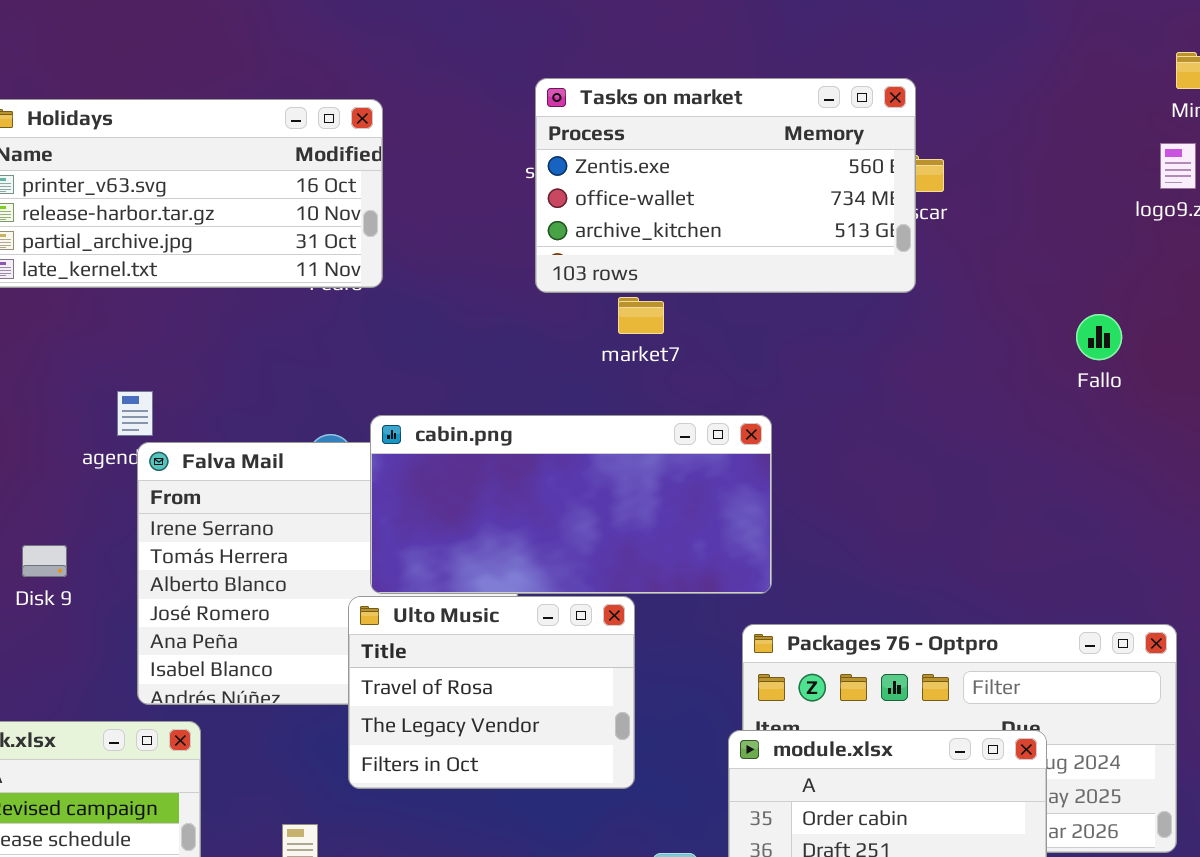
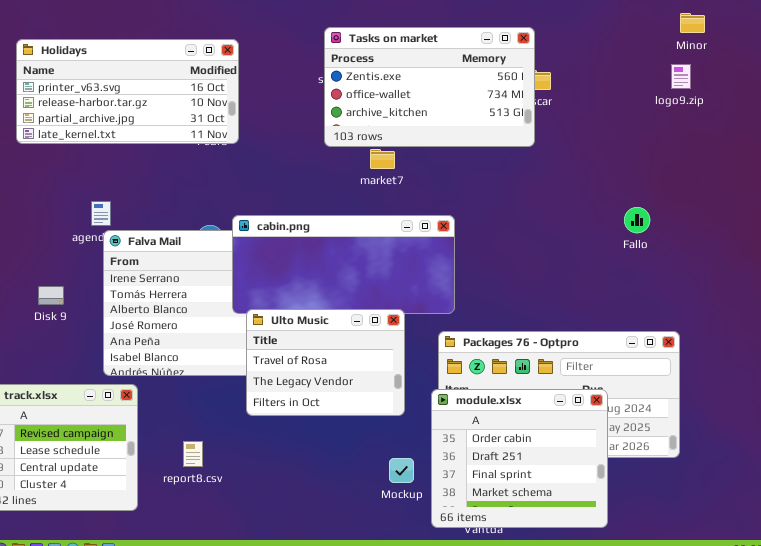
Fallo: [1076,314,1122,360] -> [624,207,650,233], moved
Ulto Music: [348,596,635,789] -> [246,309,405,416], moved

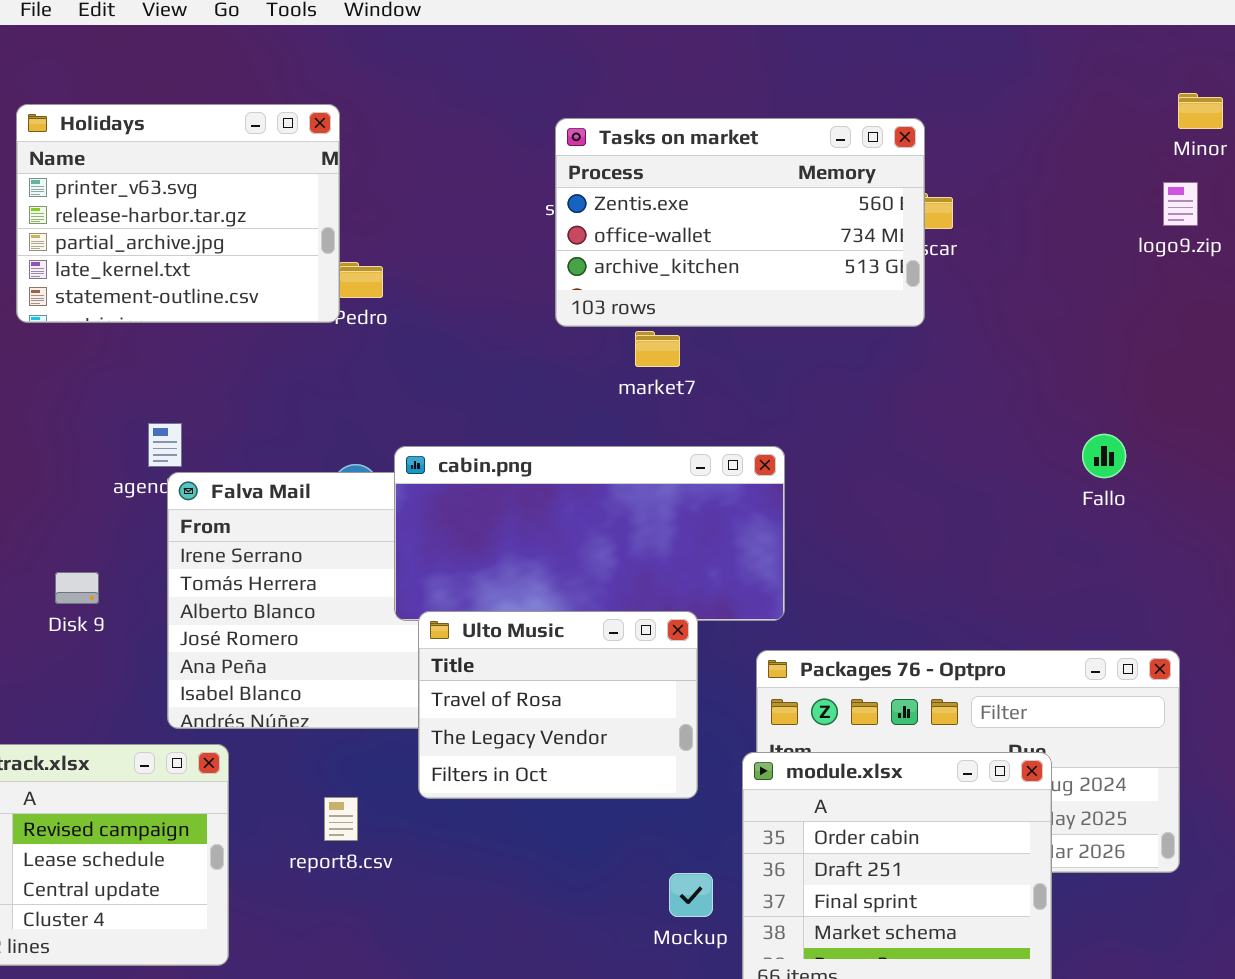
Holidays: [16,39,239,144] -> [16,104,340,323], resized
report8.csv: [183,441,203,467] -> [324,797,358,841], moved

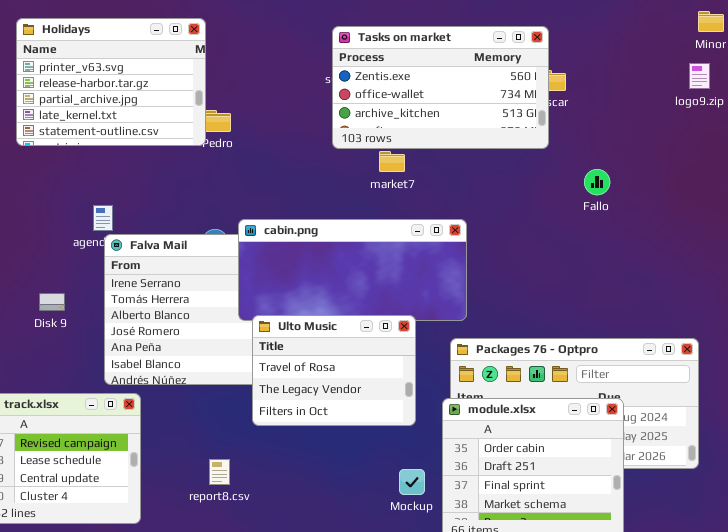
Fallo: [1082,434,1126,478] -> [584,169,610,195], moved
report8.csv: [324,797,358,841] -> [209,459,230,485], moved

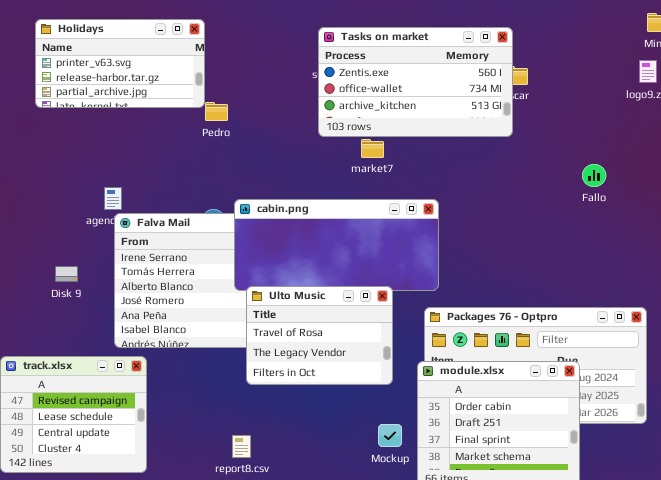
Holidays: [16,18,206,146] -> [35,19,205,108], resized
Fallo: [584,169,610,195] -> [582,164,606,187], moved
report8.csv: [209,459,230,485] -> [232,435,251,458], moved

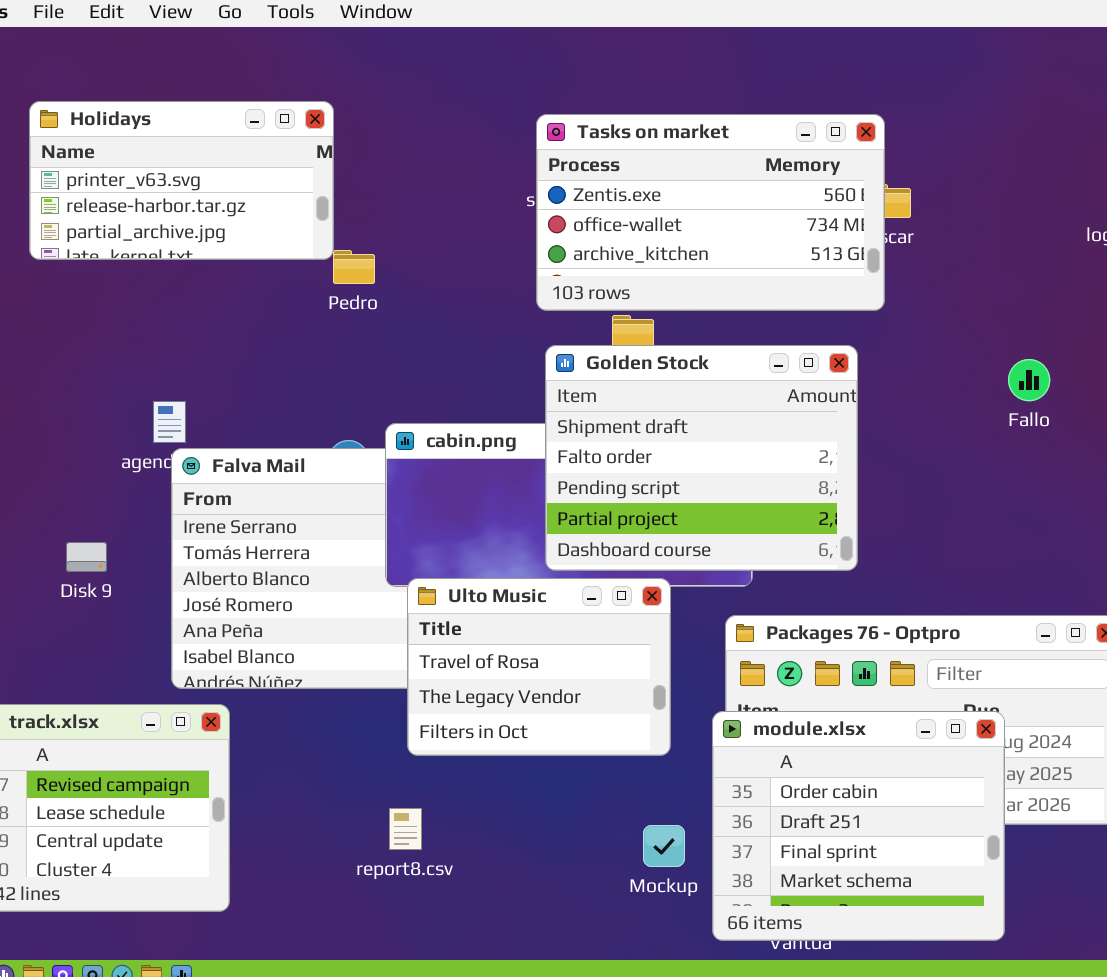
Golden Stock: none -> [545,345,858,571], opened
report8.csv: [232,435,251,458] -> [389,808,422,850], moved

